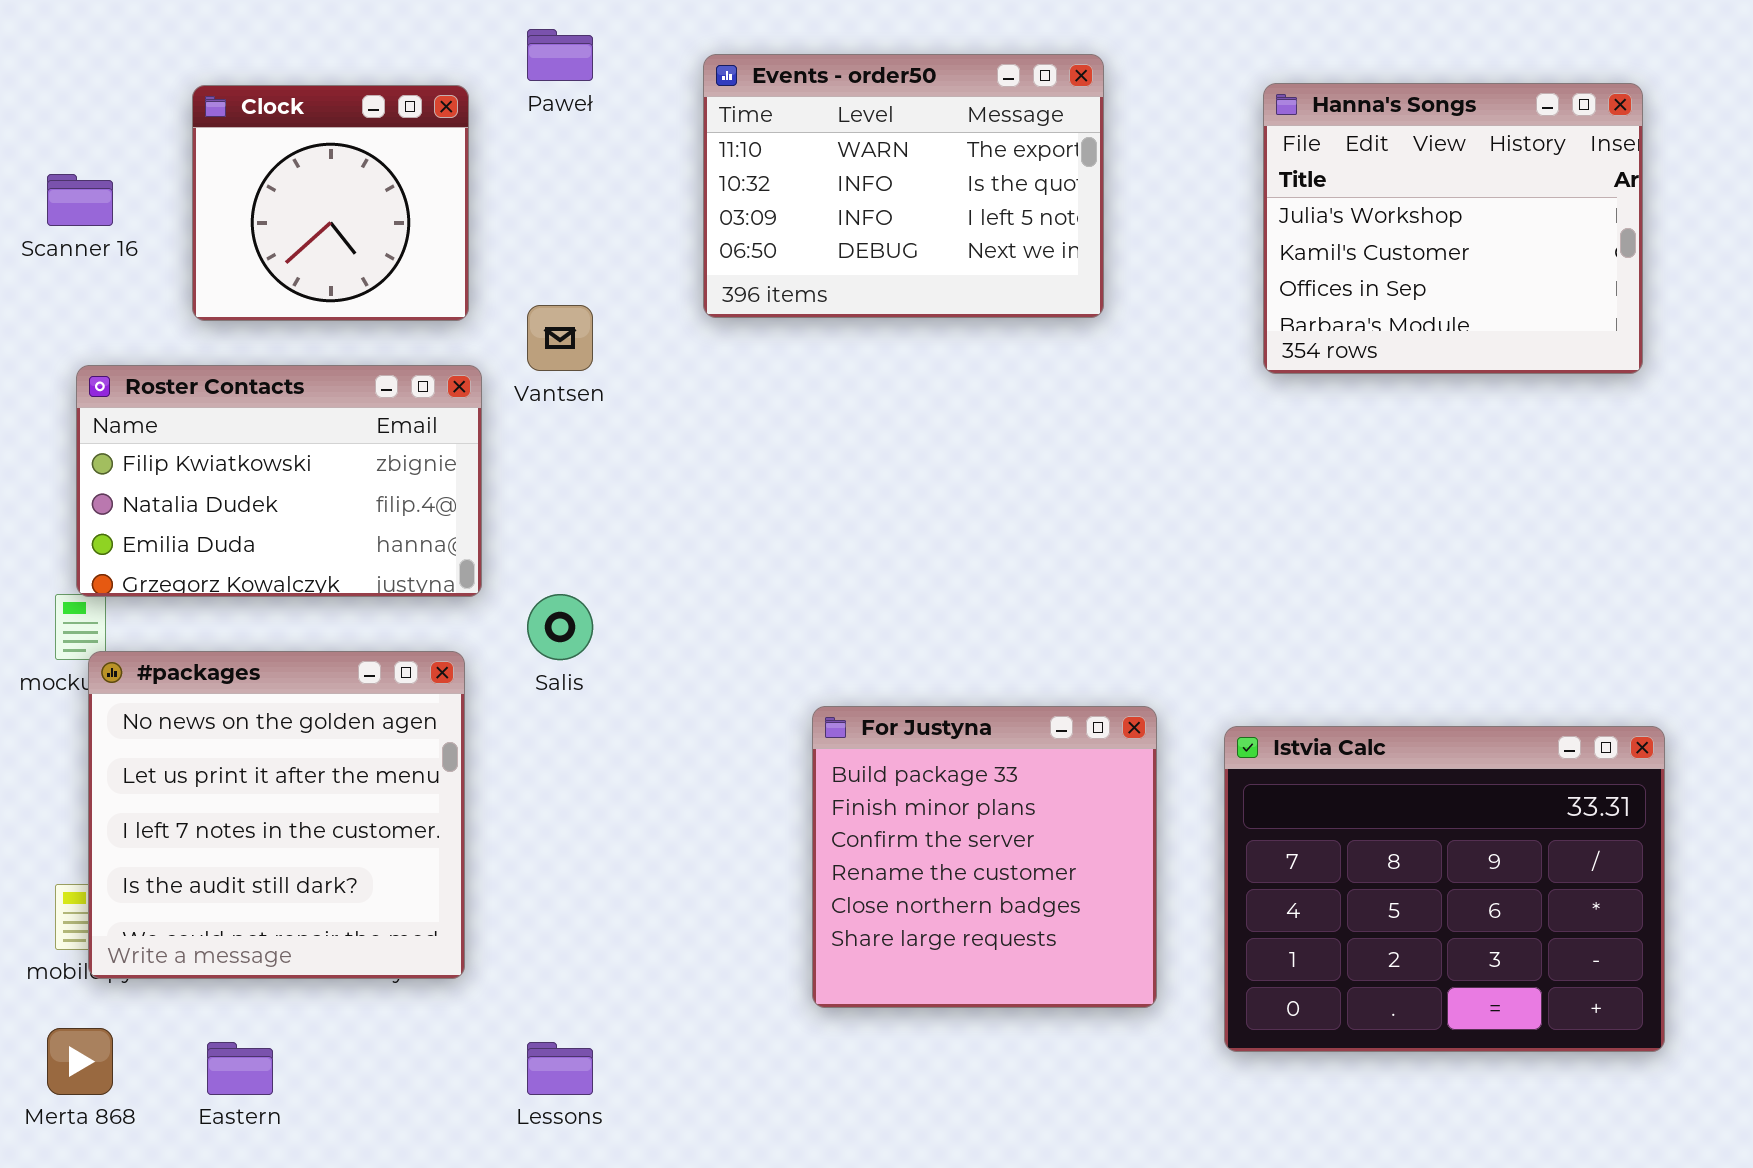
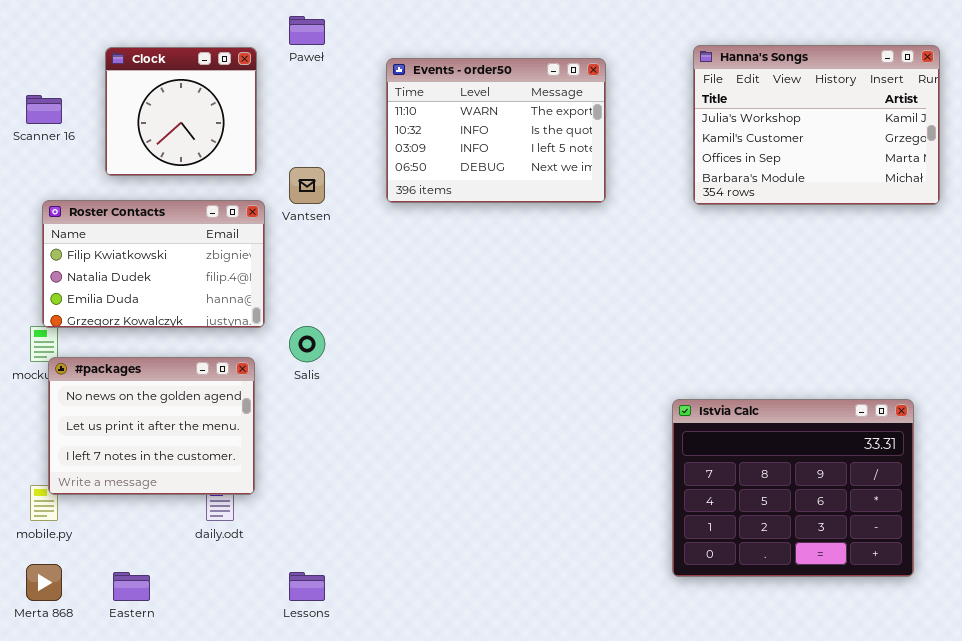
Events - order50: [703,54,1104,318] -> [386,58,606,203], moved
Hanna's Songs: [1263,83,1643,374] -> [693,45,940,205], resized
#packages: [88,651,465,979] -> [48,357,255,495], resized
For Justyna: [812,706,1157,1008] -> none, closed

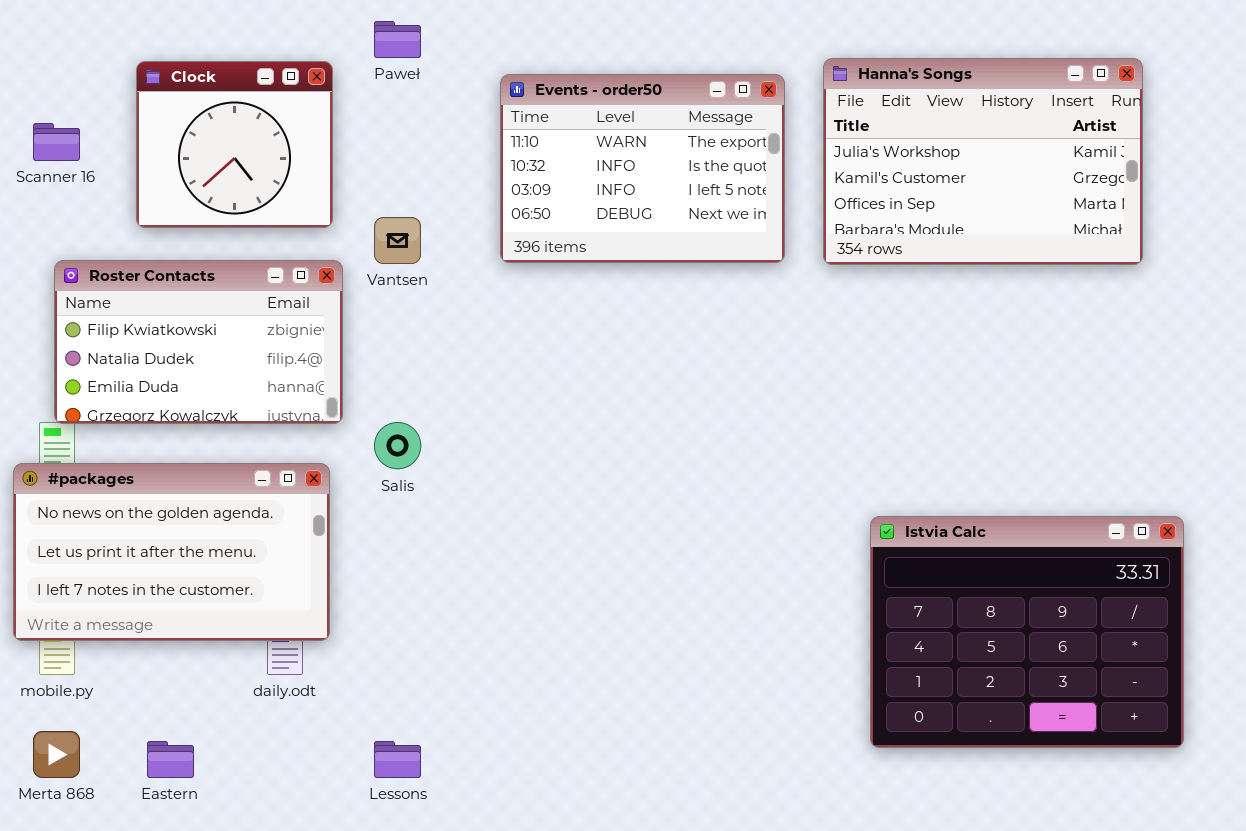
Hanna's Songs: [693,45,940,205] -> [823,58,1143,265], moved
#packages: [48,357,255,495] -> [13,463,330,641], resized

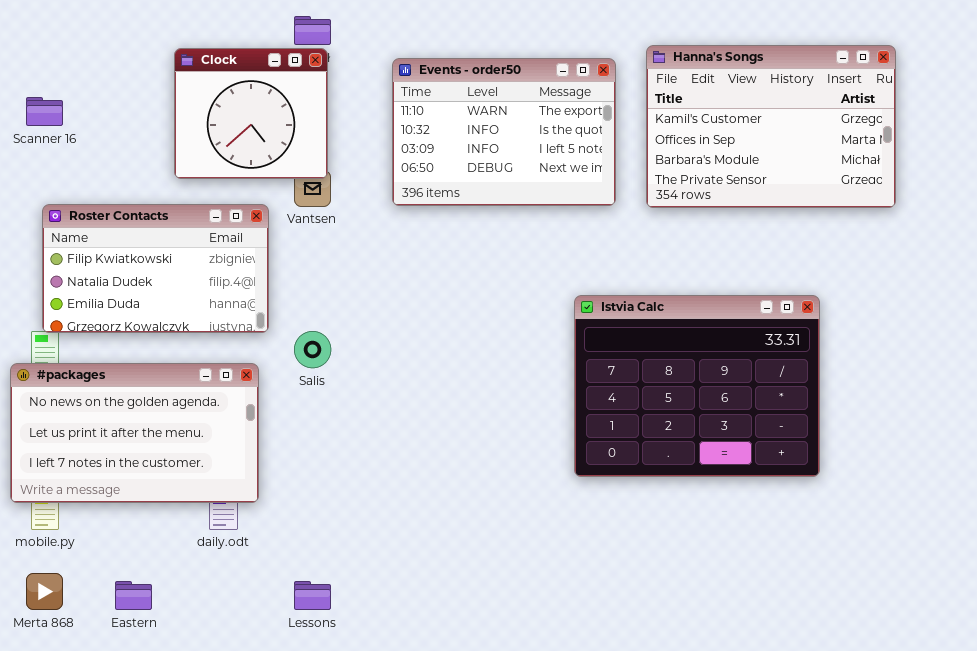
Hanna's Songs: [823,58,1143,265] -> [646,45,896,208], scrolled down 1 row
Clock: [136,61,333,228] -> [174,48,328,179], moved
Istvia Calc: [870,516,1184,748] -> [574,295,820,477], moved

